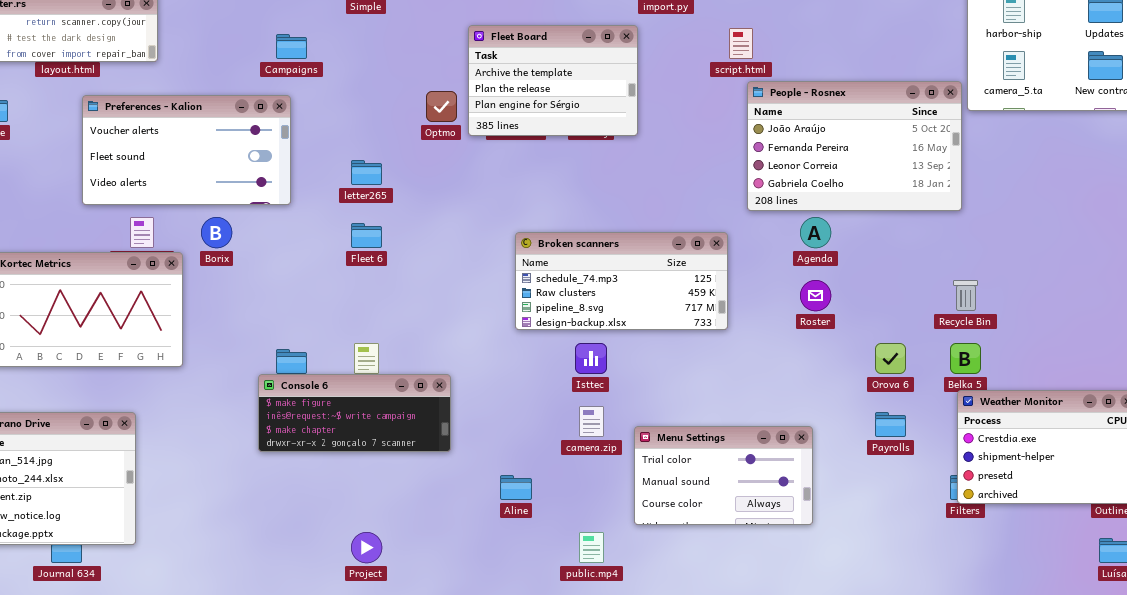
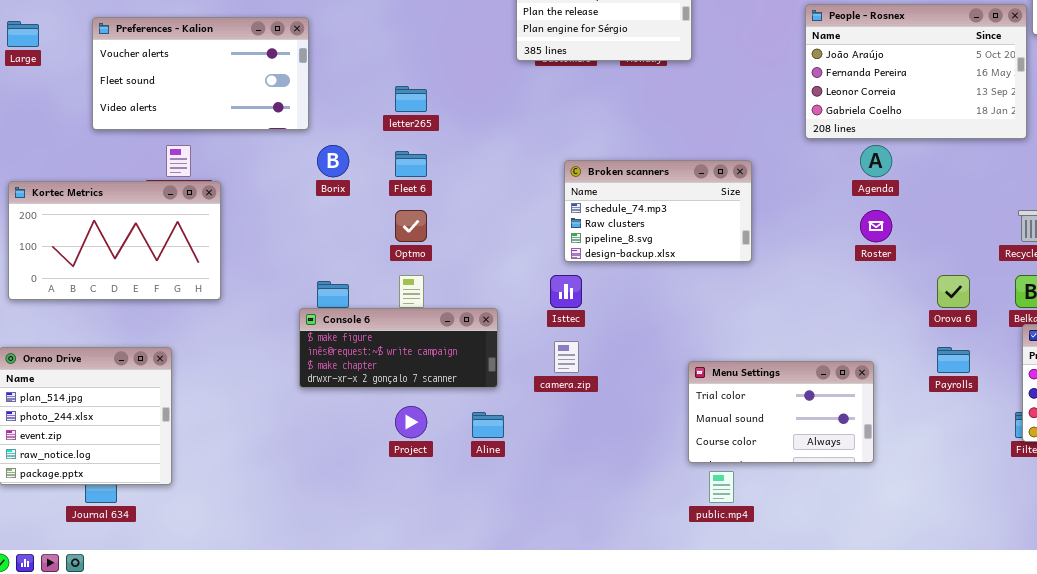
Optmo: [426,91,457,122] -> [395,210,427,242], moved
Preferences - Kalion: [82,95,291,205] -> [92,17,309,130], moved
Borix: [201,217,232,248] -> [317,145,349,177], moved
Broken scanners: [515,232,728,330] -> [564,160,752,262], resized
Isttec: [575,343,607,374] -> [550,275,582,308], moved
camera.zip: [579,406,604,437] -> [554,341,579,373], moved
Aline: [500,475,532,500] -> [472,412,504,438], moved
Project: [351,532,382,563] -> [395,406,427,438], moved
public.mp4: [579,532,604,563] -> [709,471,734,503], moved

